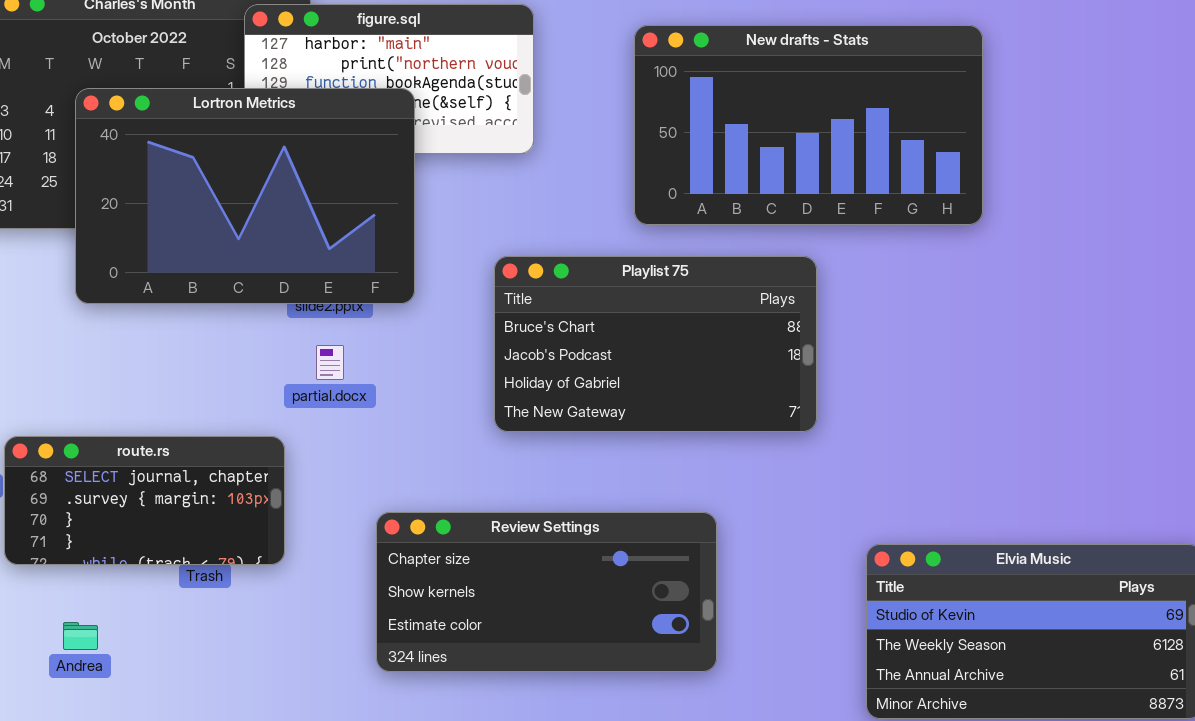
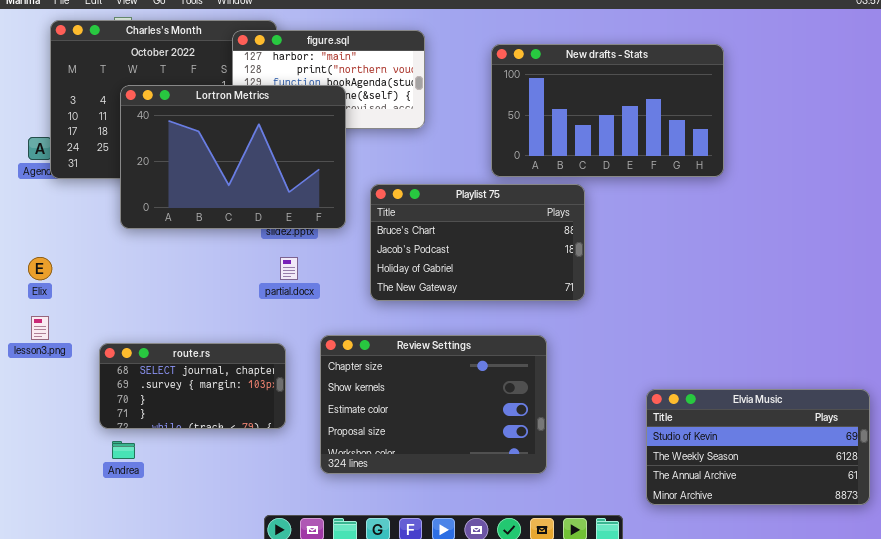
Playlist 75: [494,256,817,432] -> [370,184,585,301], moved
route.rs: [4,436,285,565] -> [99,343,286,429], moved
Review Settings: [376,512,717,672] -> [320,335,547,474], resized

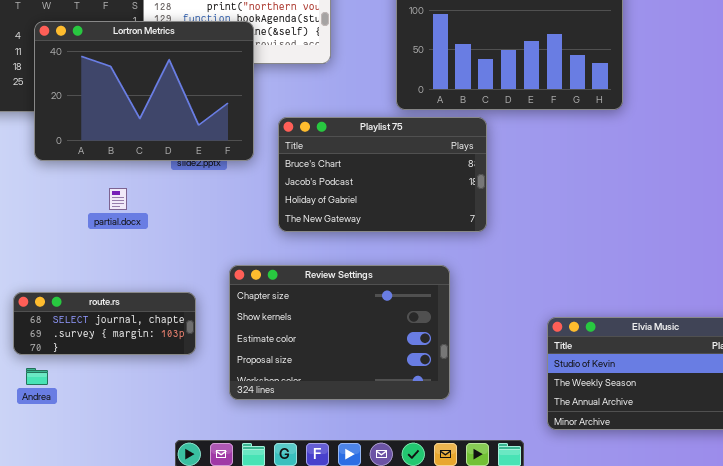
partial.docx: [280,257,298,280] -> [109,188,127,210], moved
route.rs: [99,343,286,429] -> [13,292,196,355], resized

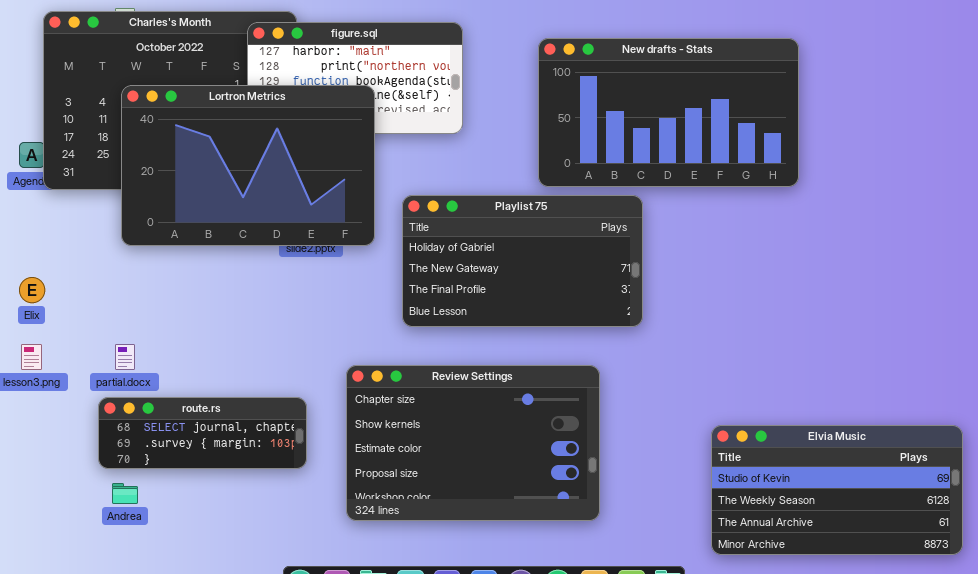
Playlist 75: [278,117,487,232] -> [402,195,643,327], scrolled down 2 rows
partial.docx: [109,188,127,210] -> [115,344,135,370], moved

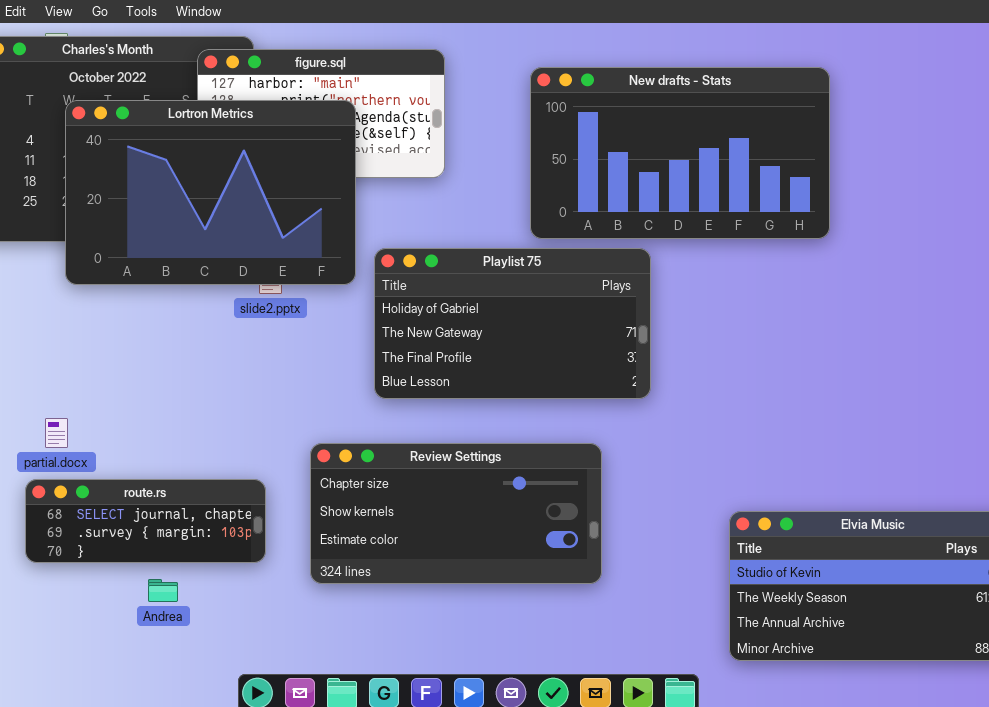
Lortron Metrics: [121,85,375,246] -> [65,100,356,285], moved
Review Settings: [346,365,600,521] -> [310,443,602,584], resized
Andrea: [112,483,138,504] -> [148,579,178,602], moved

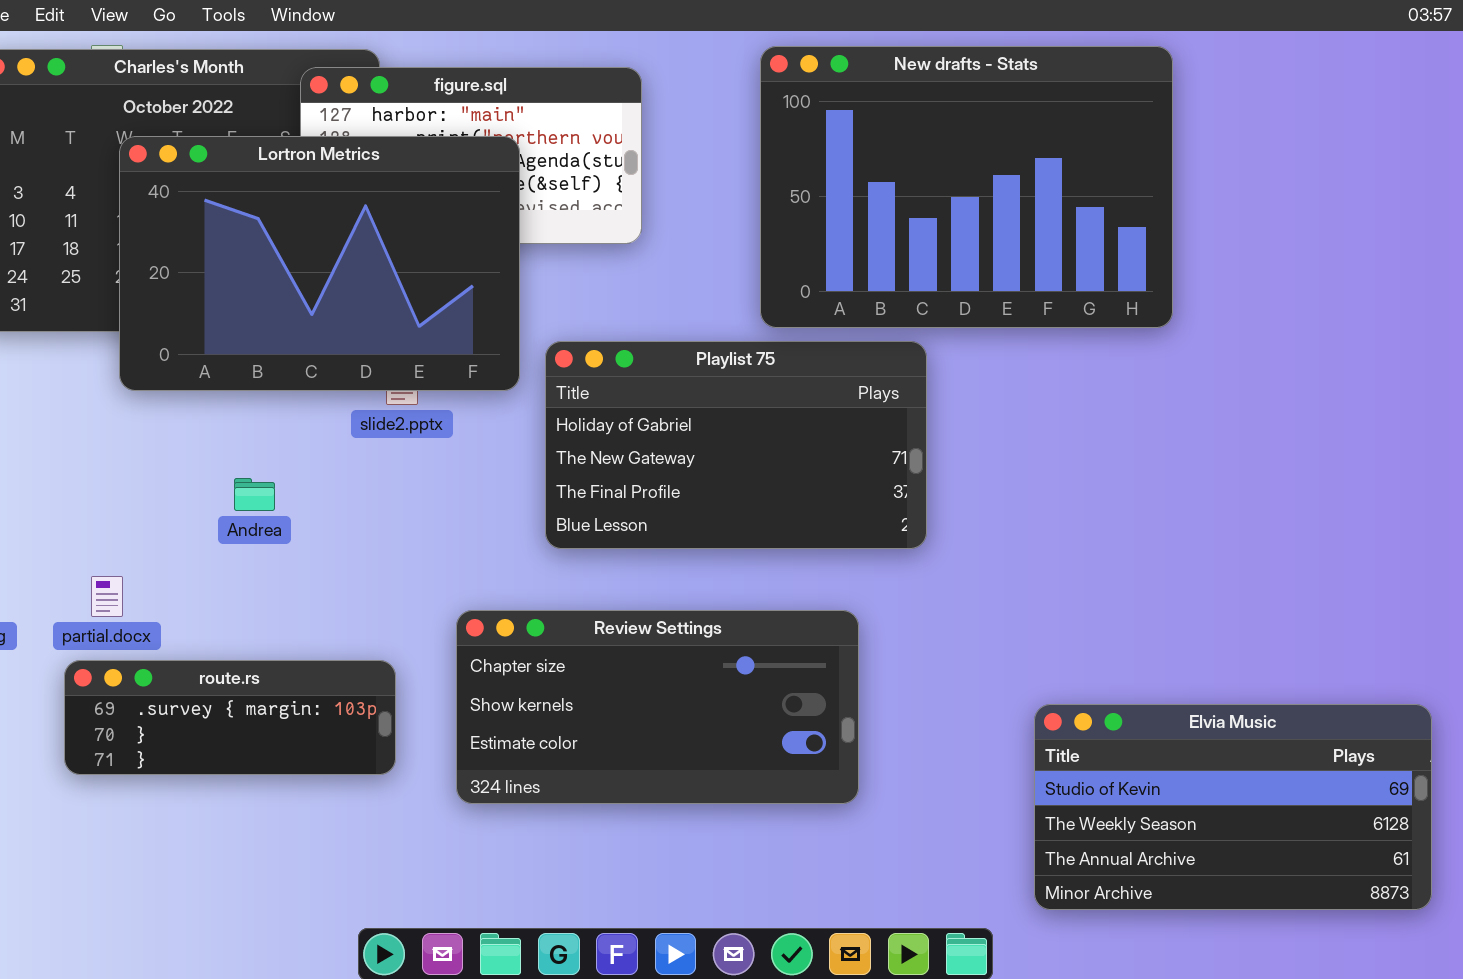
New drafts - Stats: [530,67,830,239] -> [760,46,1173,328], resized
route.rs: [25,479,266,563] -> [64,660,396,775], scrolled down 1 row
Andrea: [148,579,178,602] -> [234,478,275,511], moved

